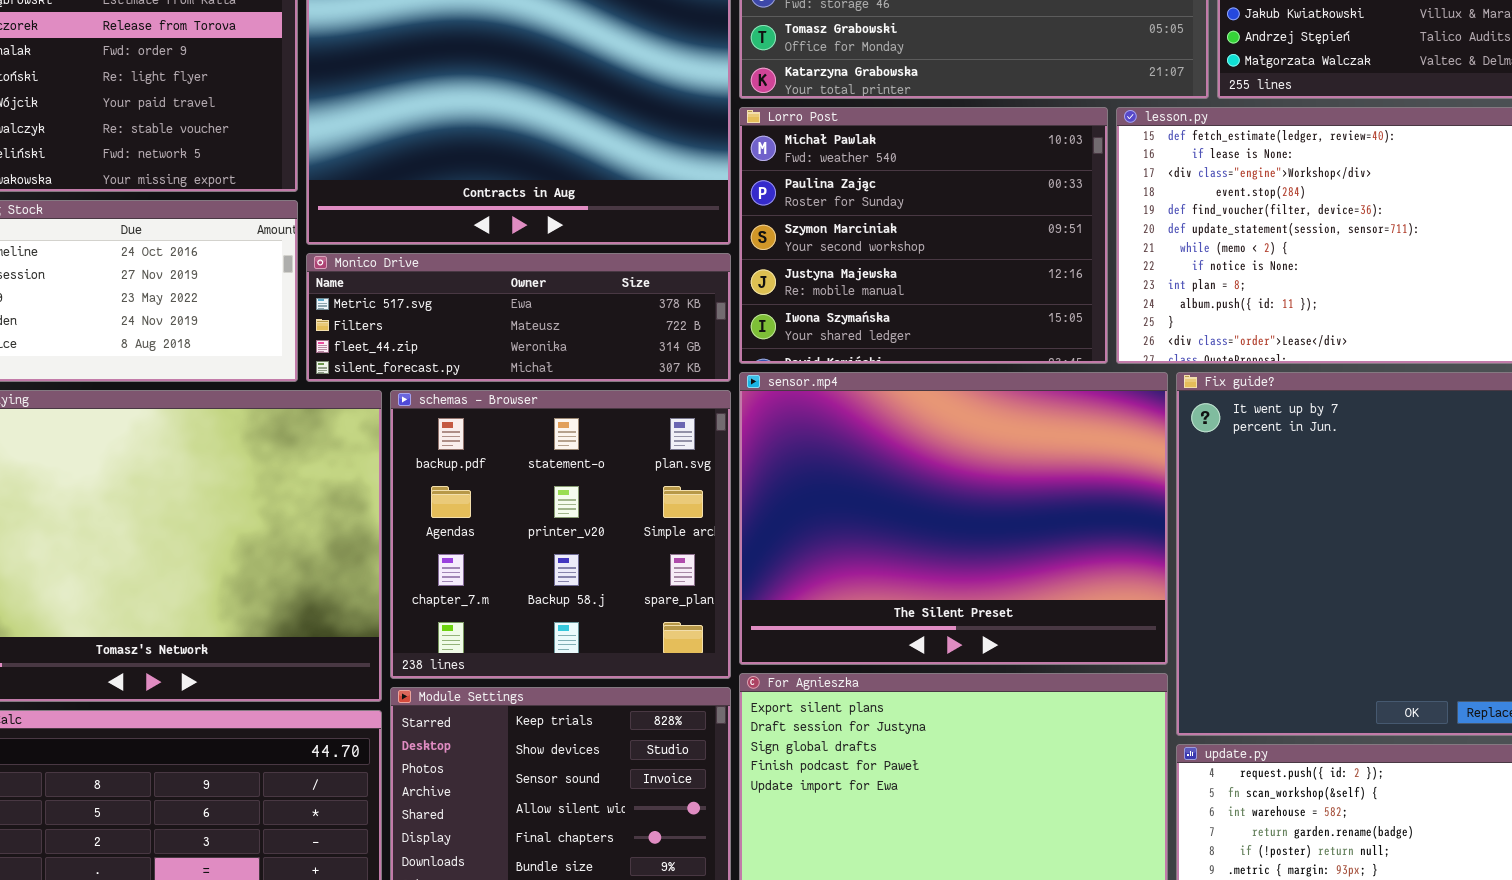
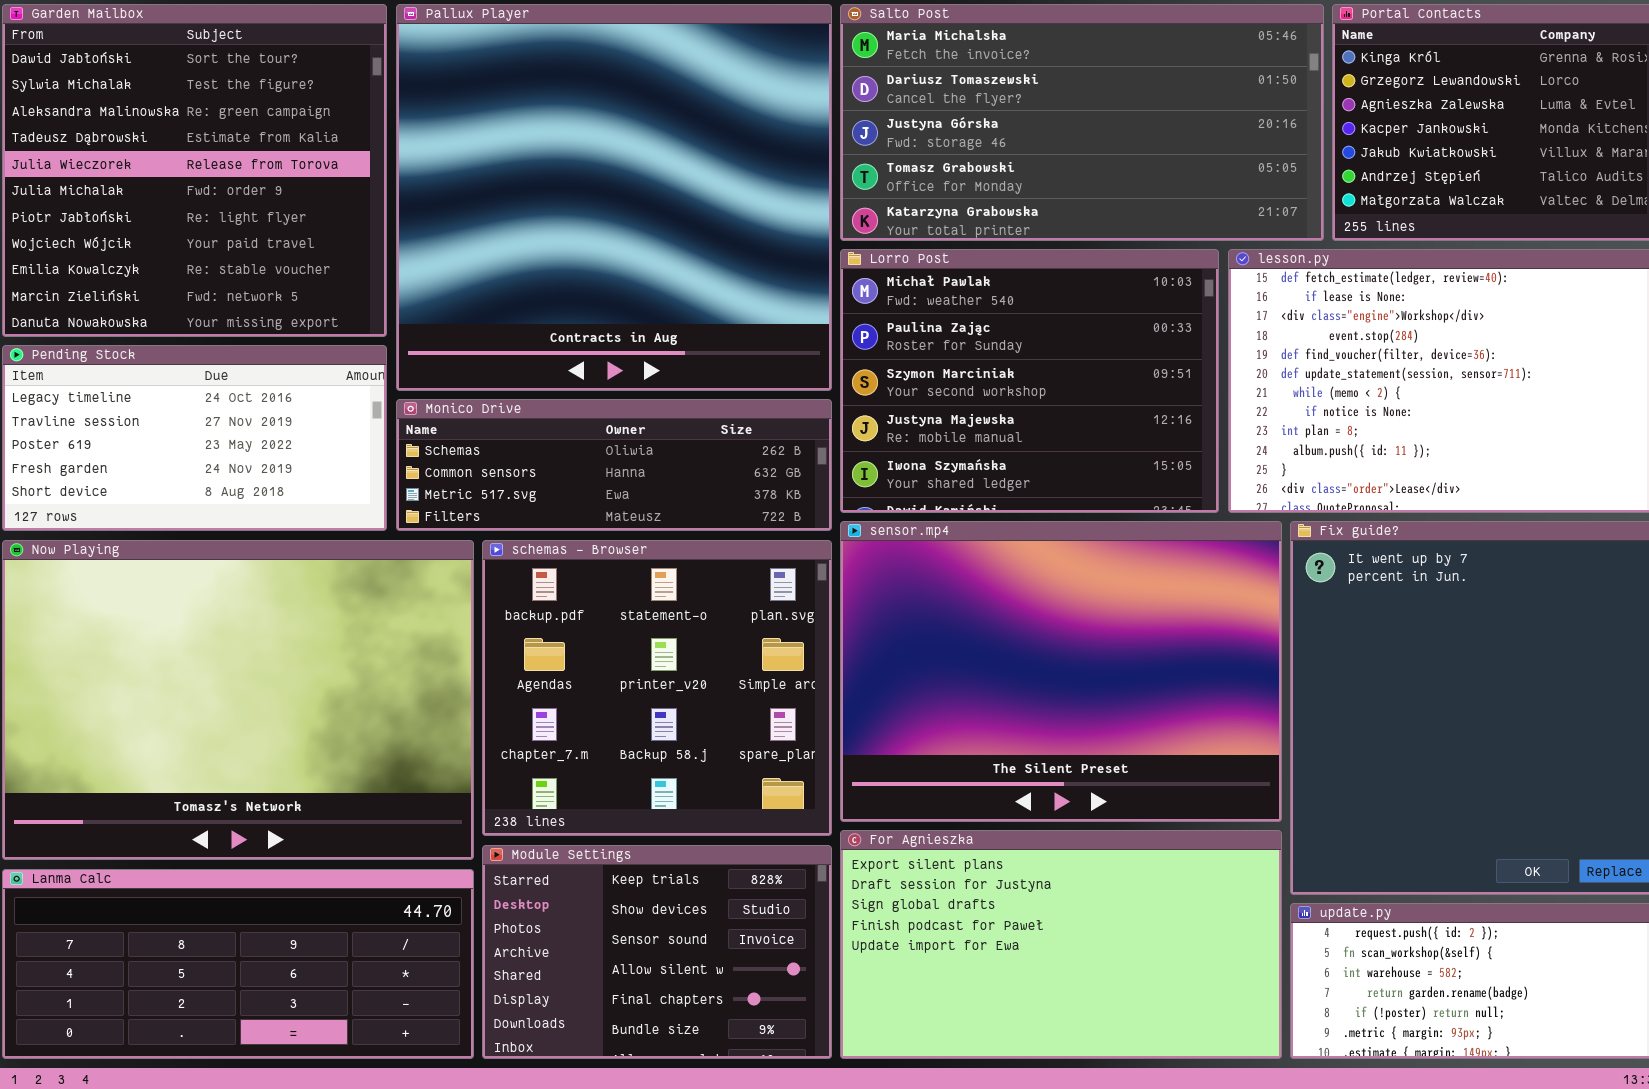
Monico Drive: [306,253,731,382] -> [396,399,832,531], scrolled up 2 rows

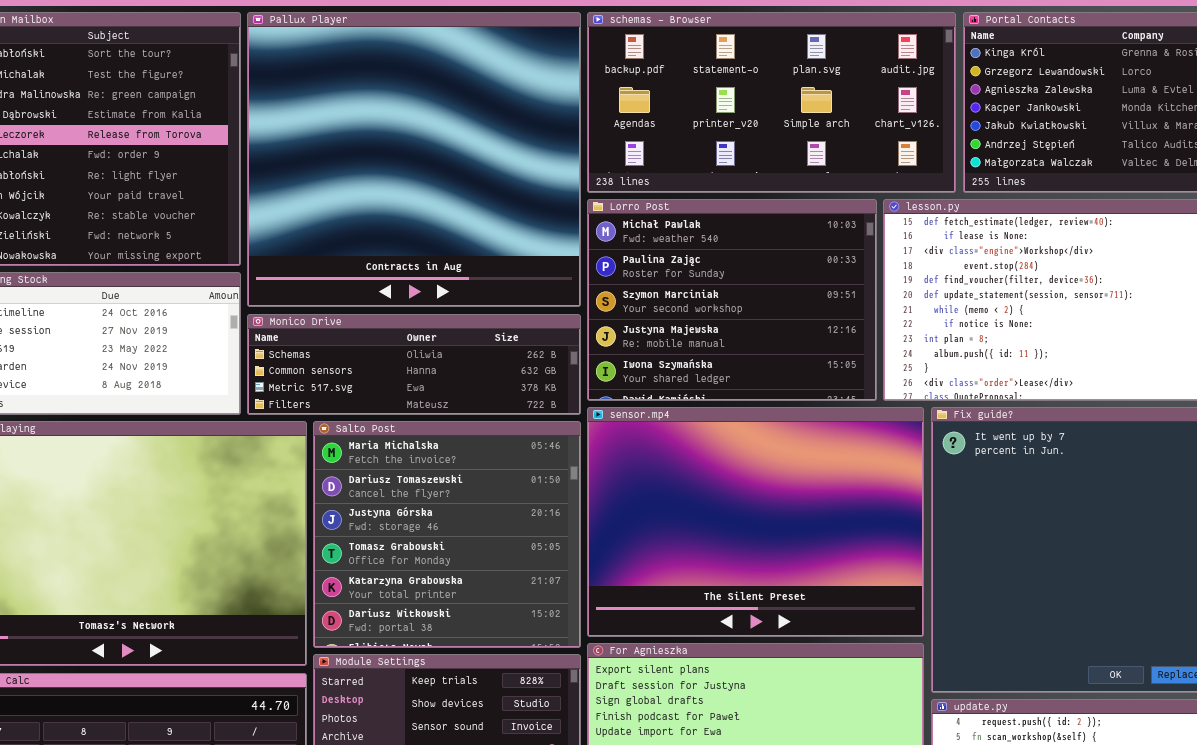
Salto Post: [840,4,1324,241] -> [313,421,581,648], moved, resized
schemas - Browser: [482,540,832,836] -> [587,12,956,193], moved, resized

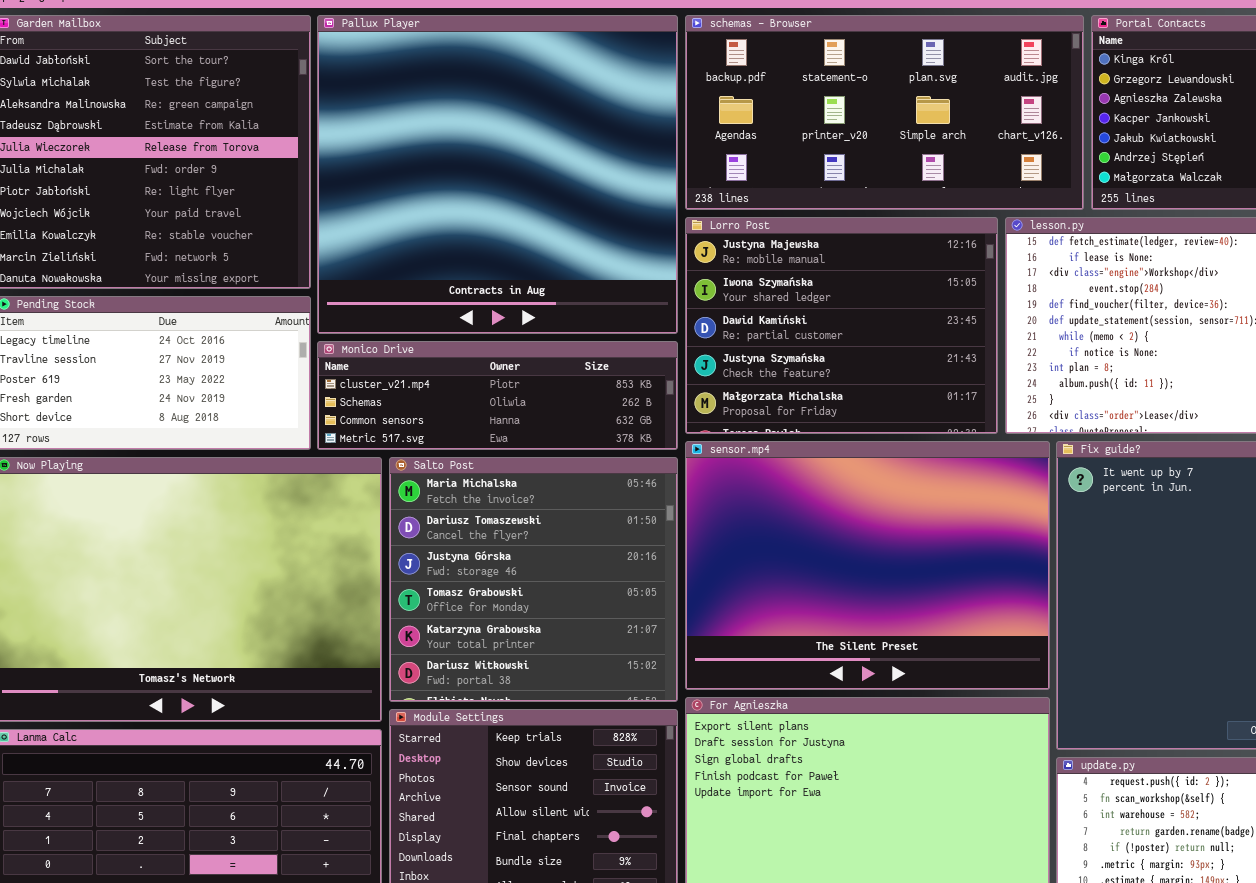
Lorro Post: [587,199,877,401] -> [685,217,998,434], scrolled down 3 rows
Monico Drive: [247,314,581,415] -> [317,341,678,450], scrolled up 1 row

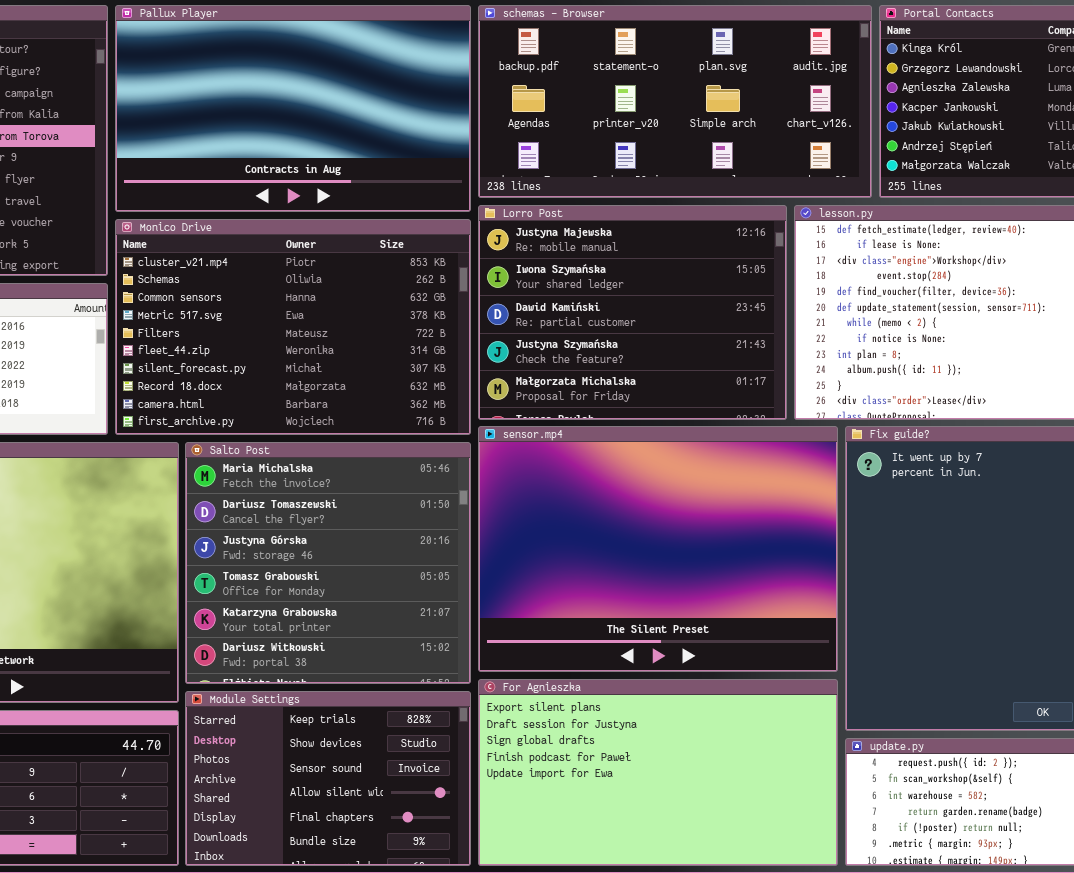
Pallux Player: [317,15,678,334] -> [115,5,471,212], resized
Monico Drive: [317,341,678,450] -> [115,219,471,435], resized

